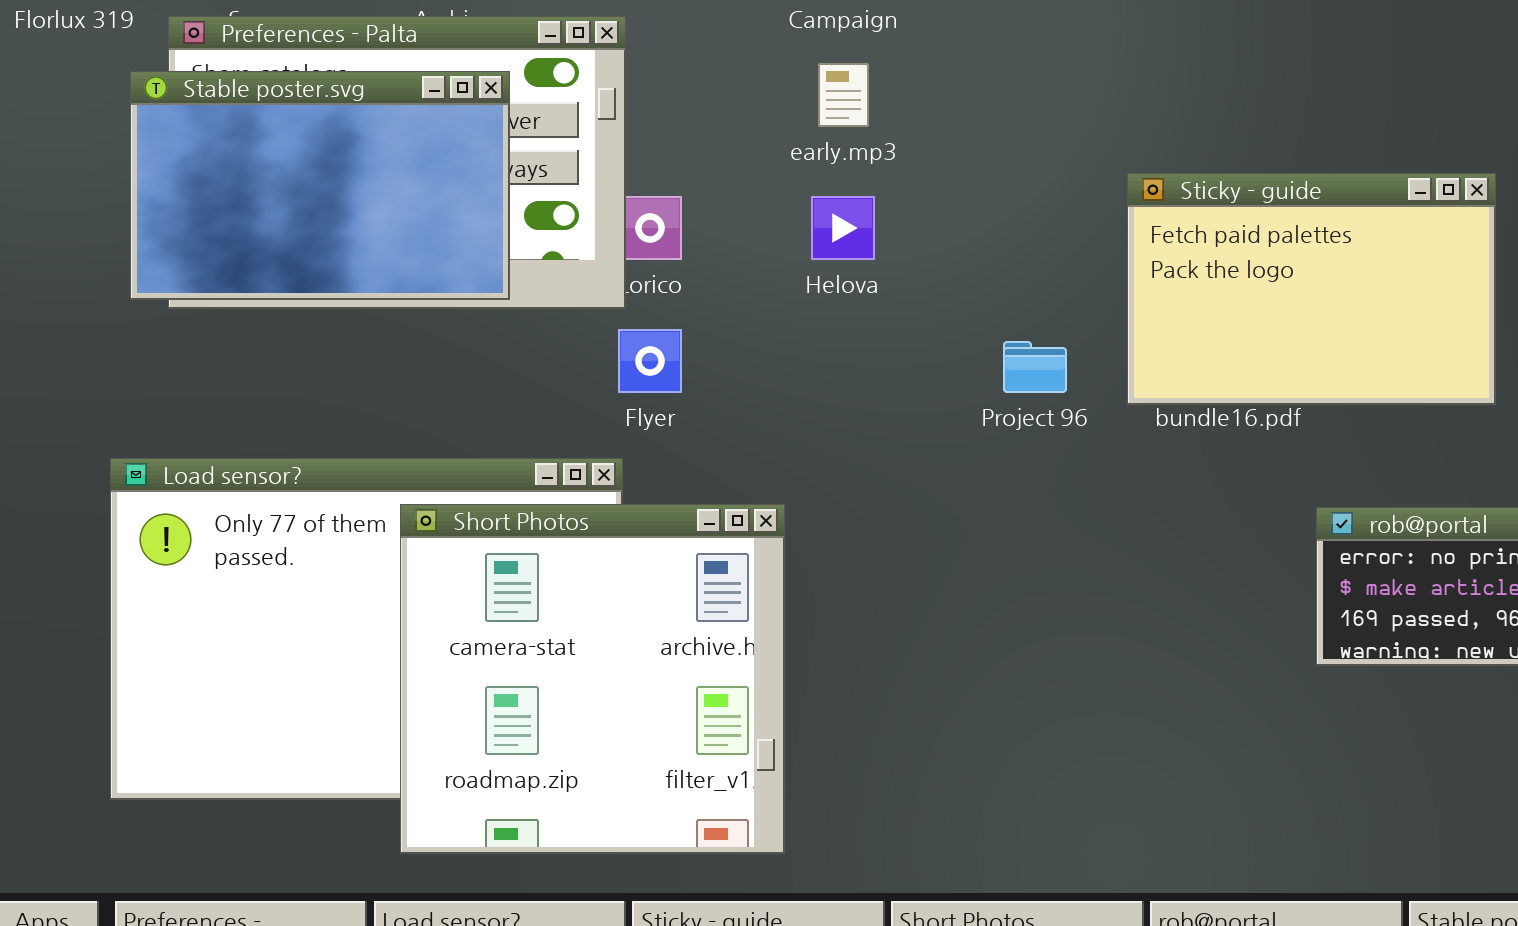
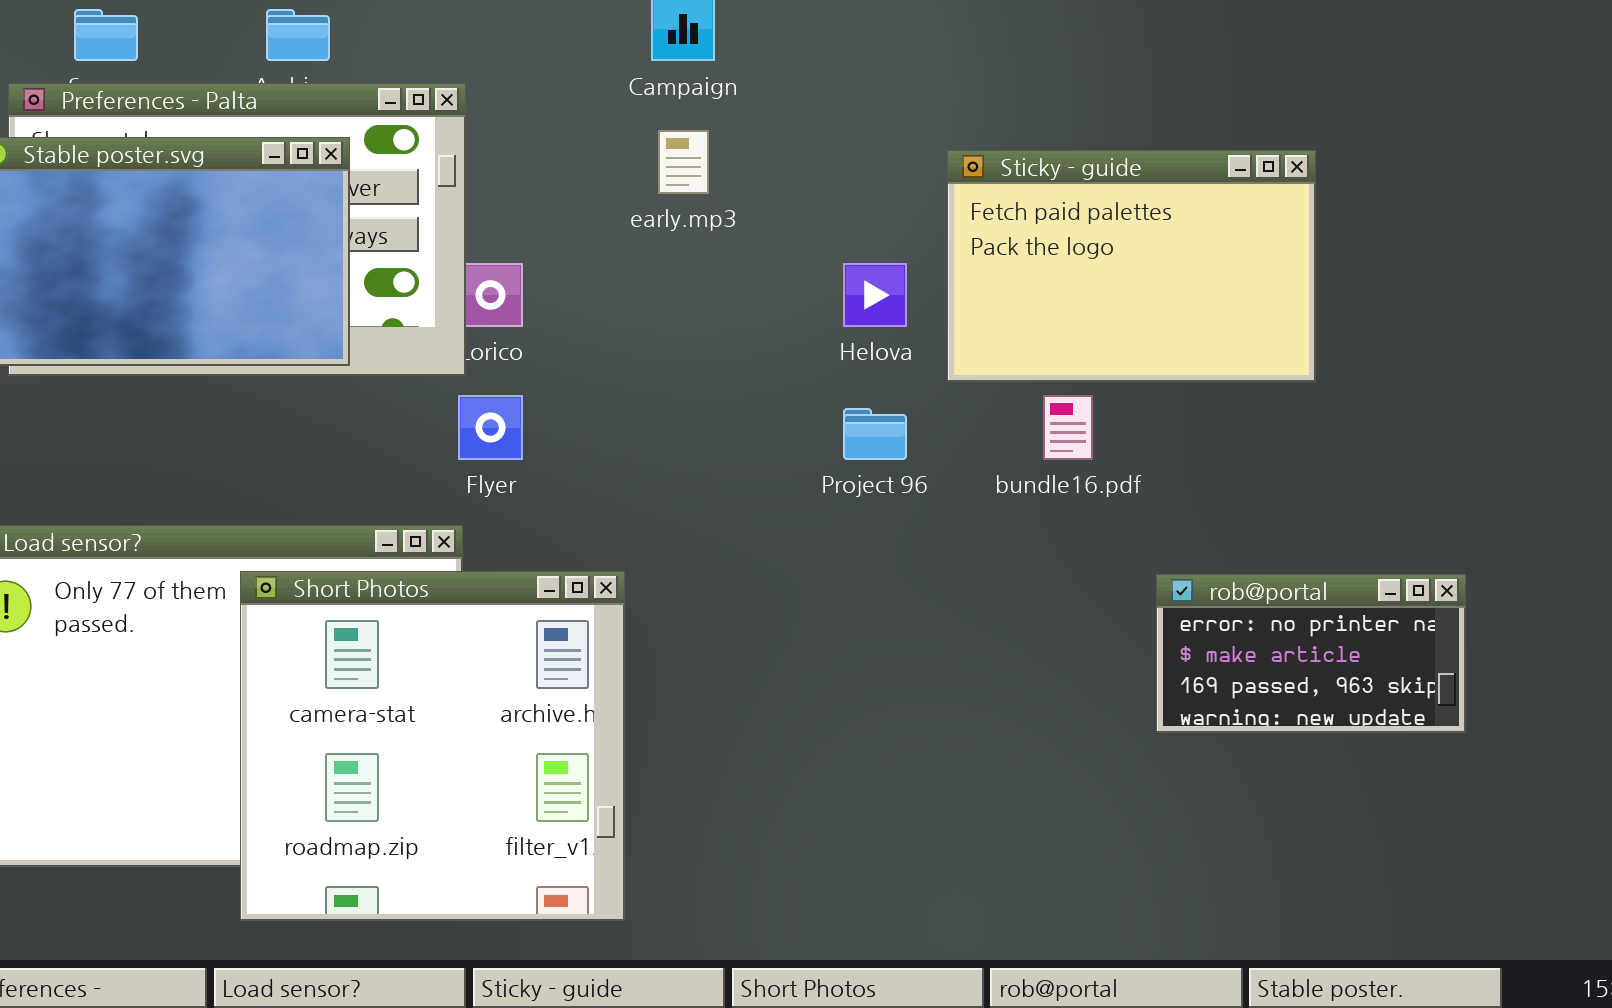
Sticky - guide: [1127,173,1496,405] -> [947,150,1316,382], moved
Helova: [811,196,875,260] -> [843,263,907,327], moved

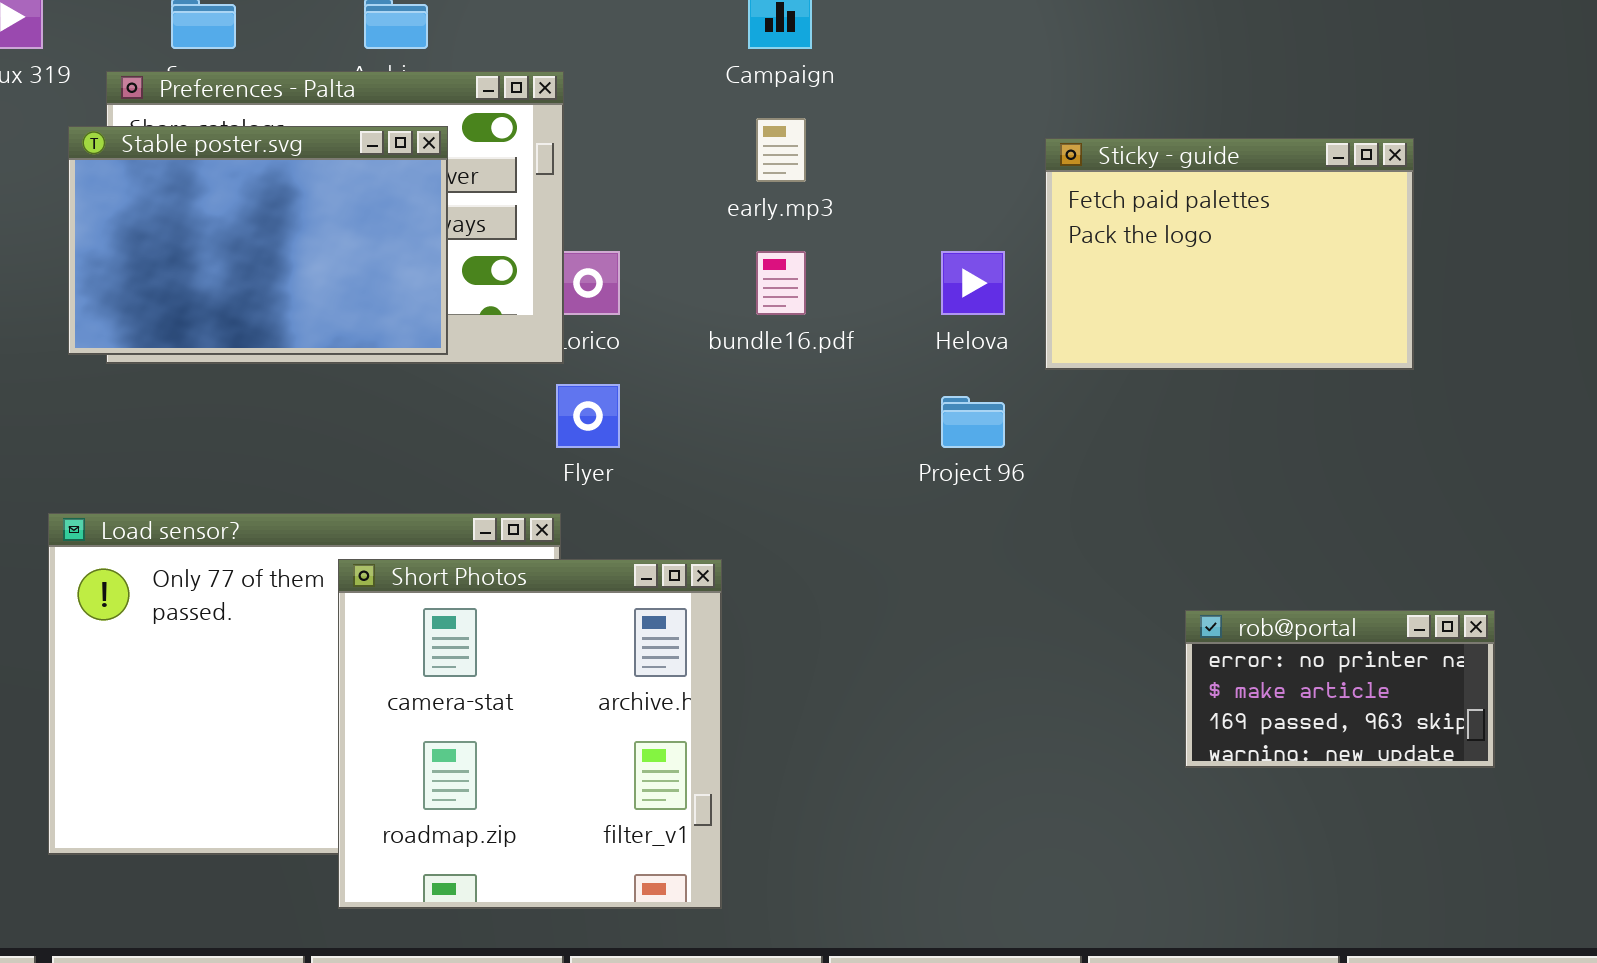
bundle16.pdf: [1043,395,1093,460] -> [756,251,806,315], moved
rob@portal: [1156,574,1466,733] -> [1185,610,1495,768], moved

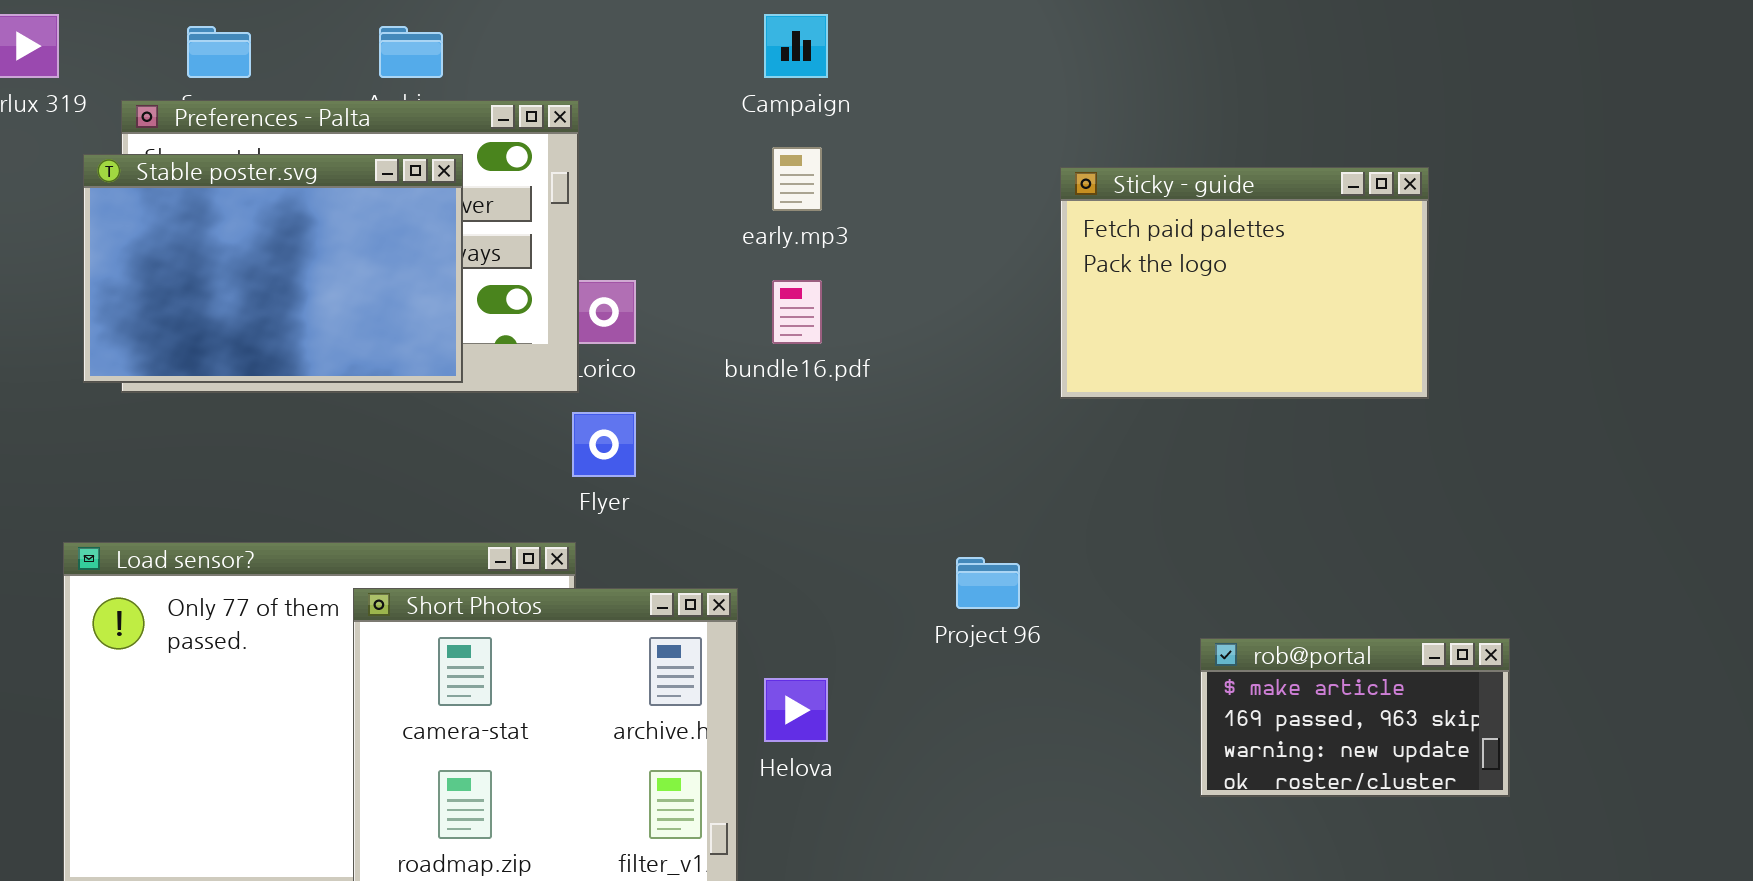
Helova: [941,251,1005,315] -> [764,678,828,742], moved
Project 96: [941,396,1005,448] -> [956,557,1020,609], moved
rob@portal: [1185,610,1495,768] -> [1200,638,1510,797], scrolled down 1 row

